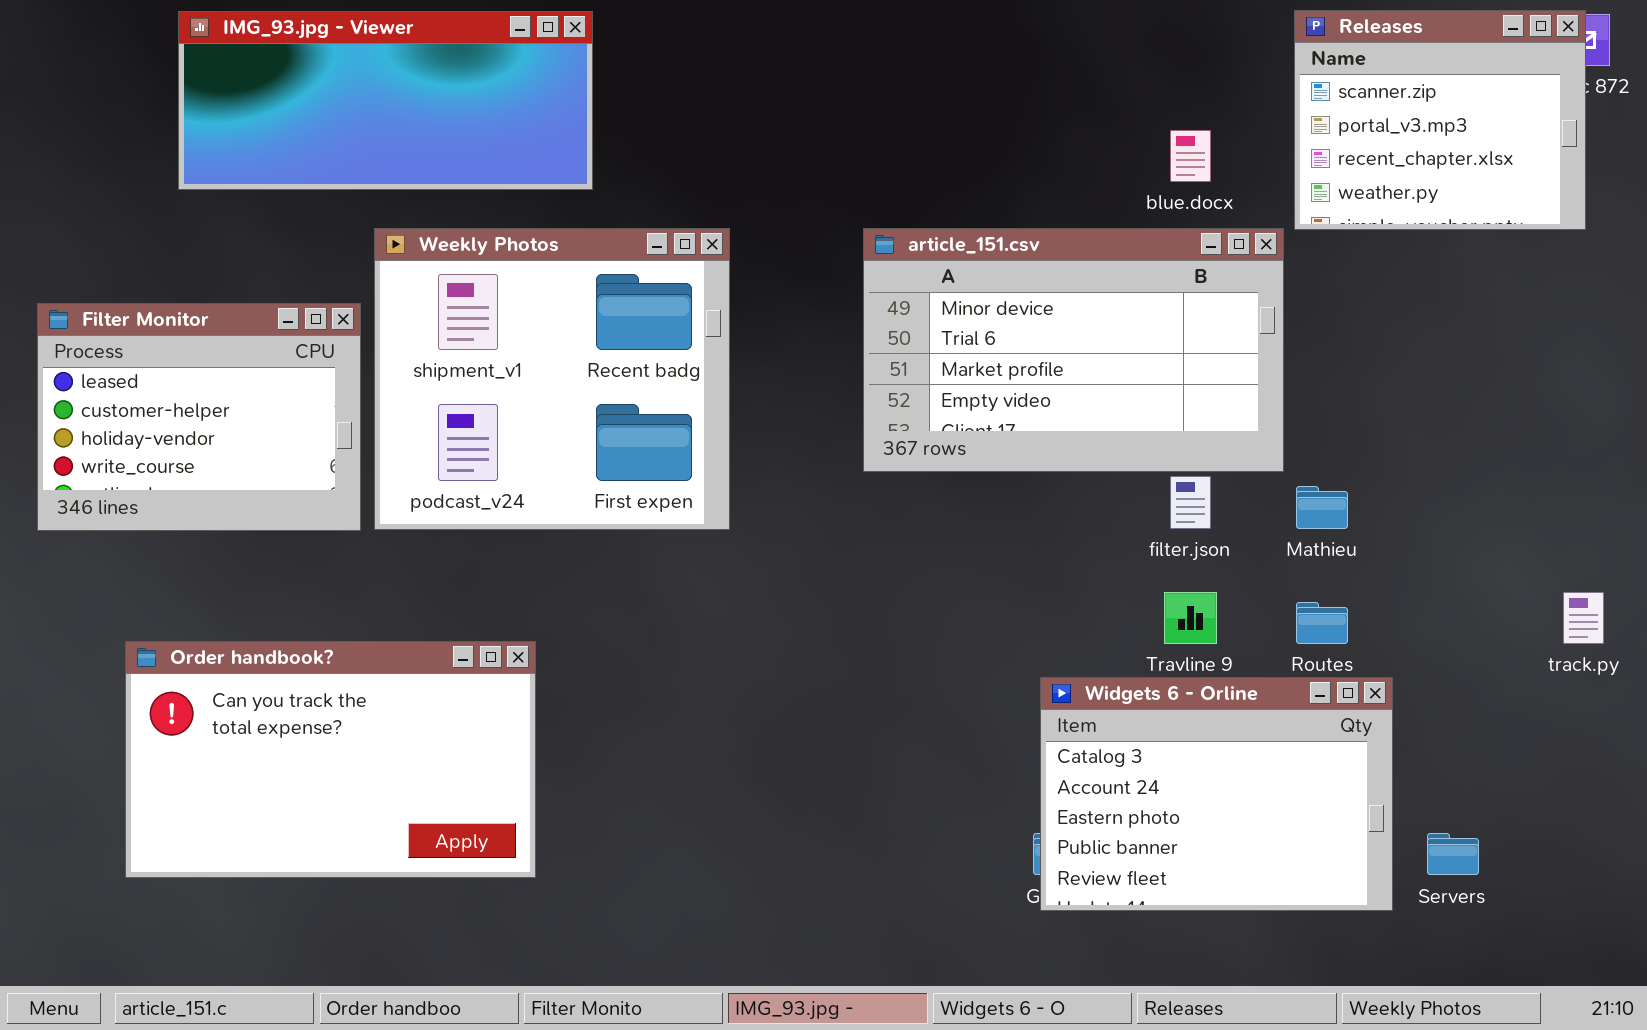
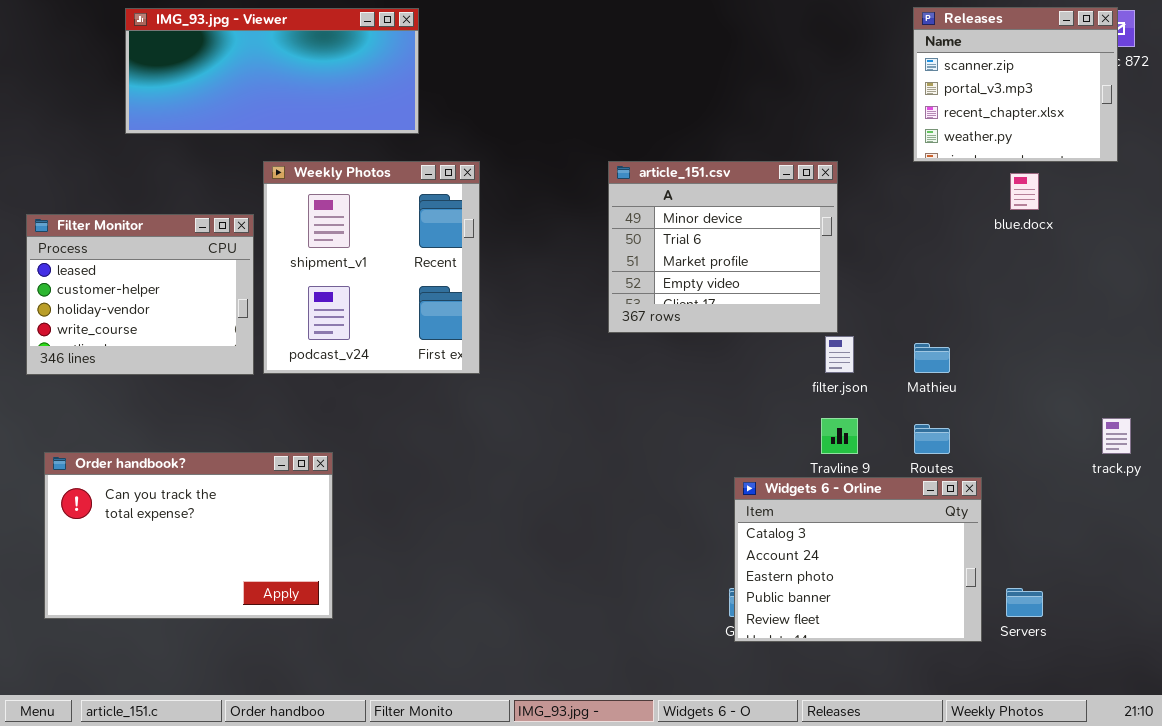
blue.docx: [1170,130,1211,182] -> [1010,173,1039,210], moved
Weekly Photos: [374,228,730,530] -> [263,161,480,374], resized
article_151.csv: [863,228,1284,472] -> [608,161,838,333], resized
Order handbook?: [125,641,536,878] -> [44,452,333,619], moved

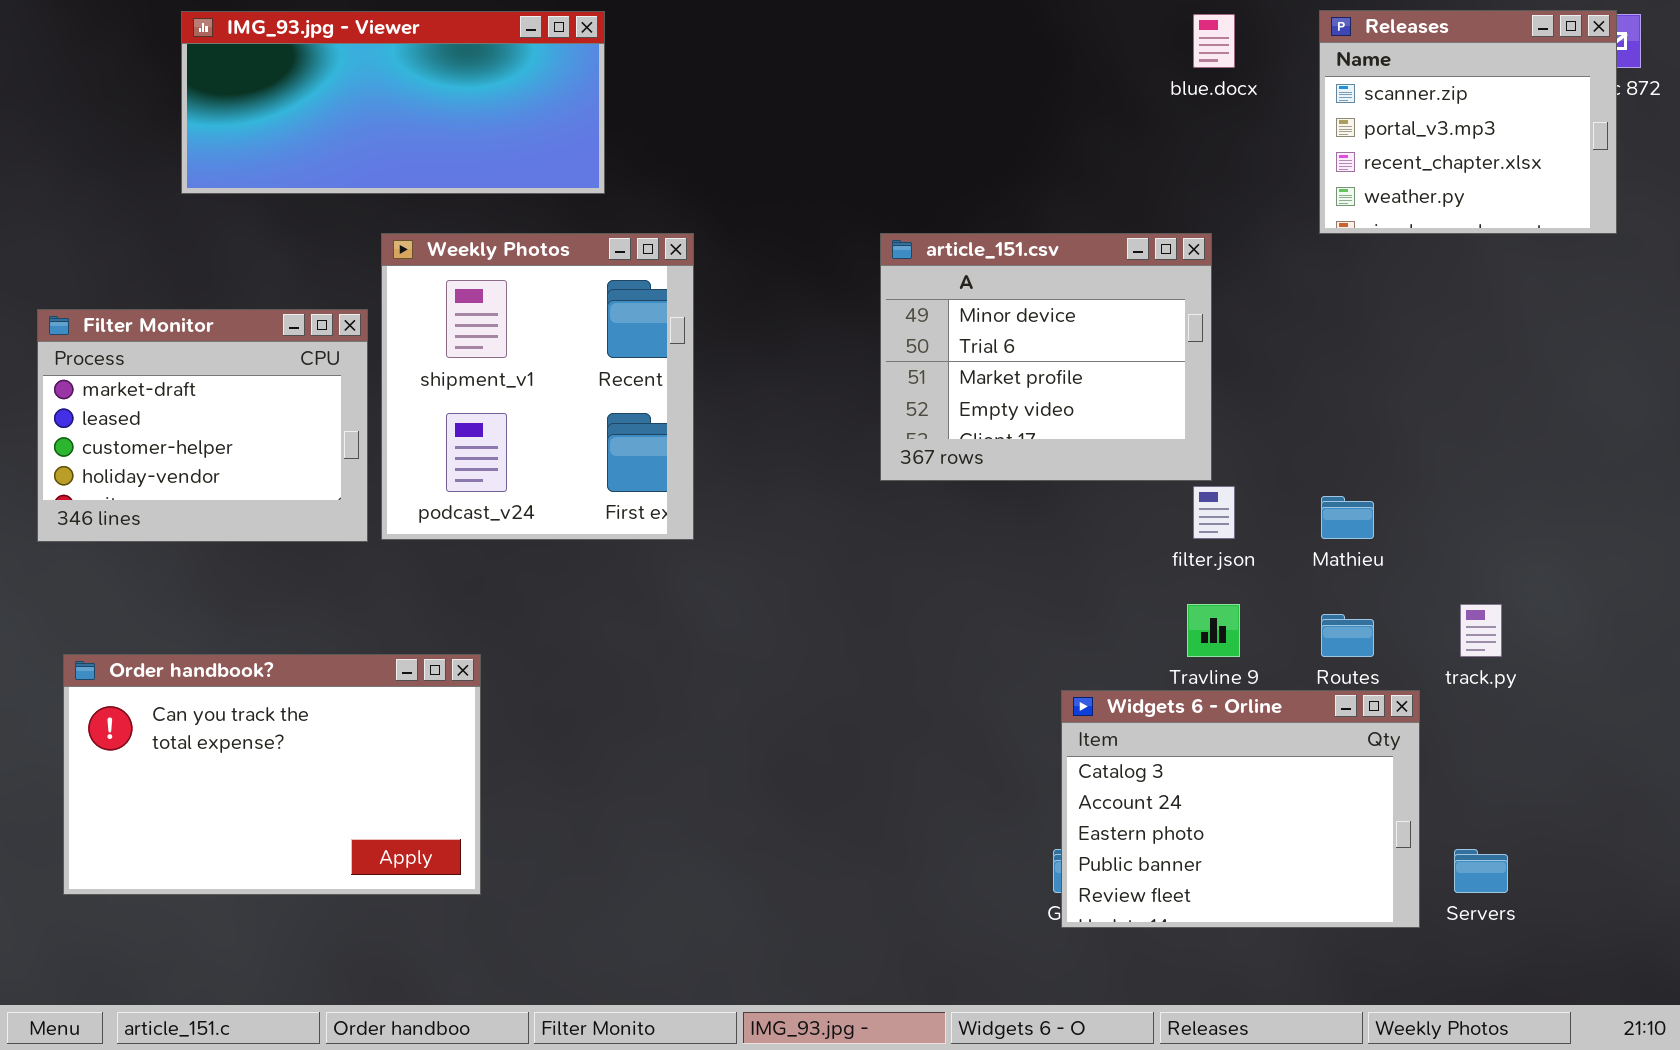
blue.docx: [1010,173,1039,210] -> [1193,14,1235,68], moved
Filter Monitor: [26,214,254,375] -> [37,309,368,542], scrolled up 1 row
track.py: [1102,418,1131,454] -> [1460,604,1502,657], moved

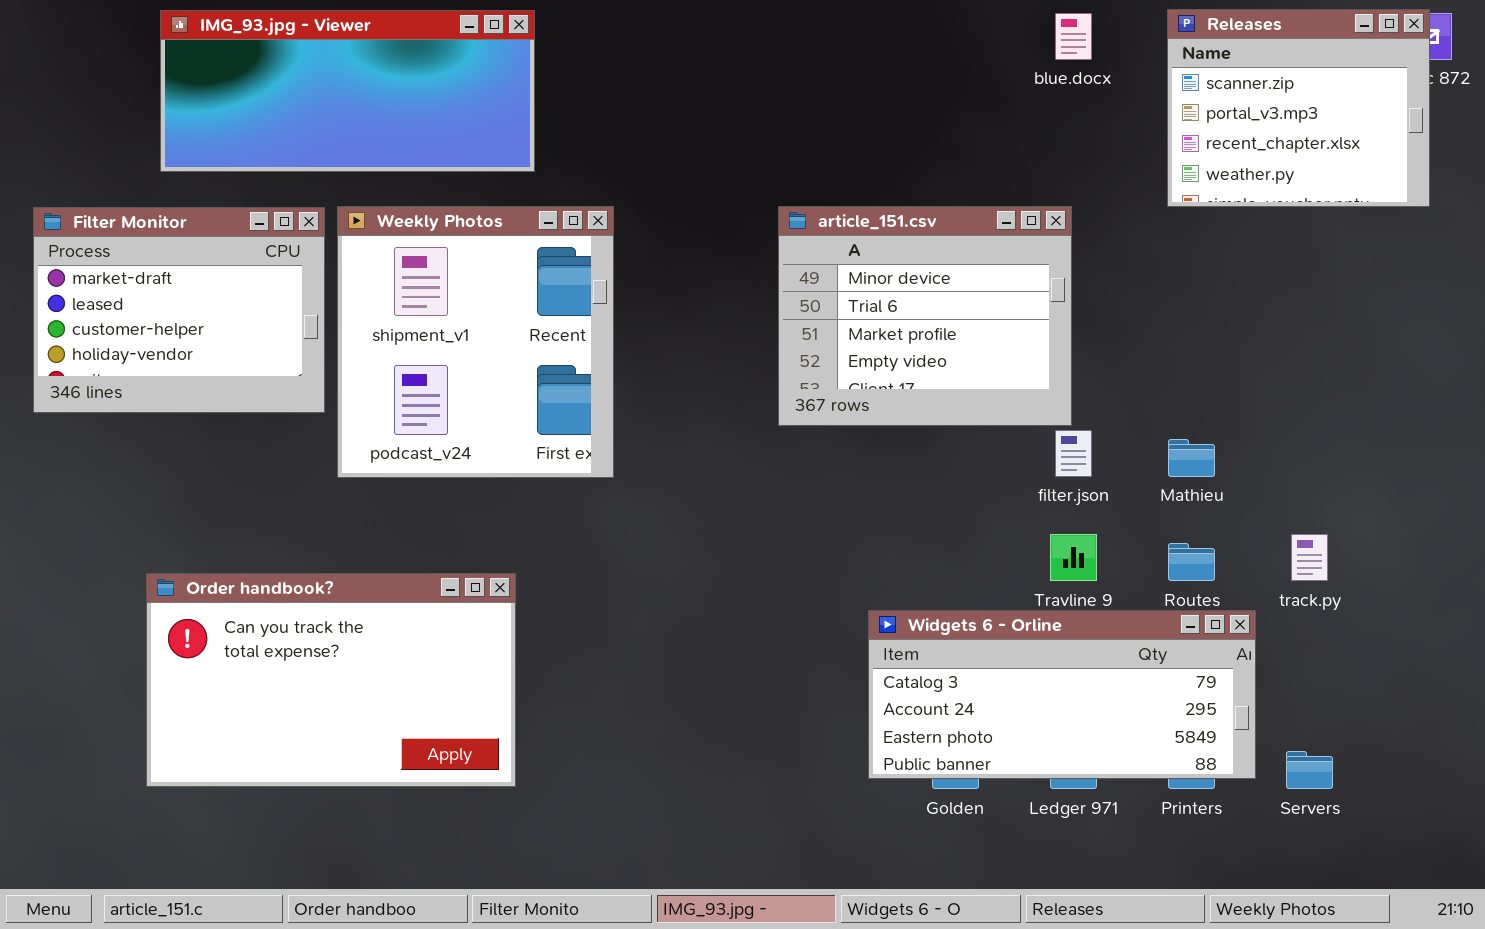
Filter Monitor: [37,309,368,542] -> [33,207,325,413], moved
Order handbook?: [63,654,481,895] -> [146,573,516,787], moved
Widgets 6 - Orline: [1061,690,1420,928] -> [868,610,1256,779], resized

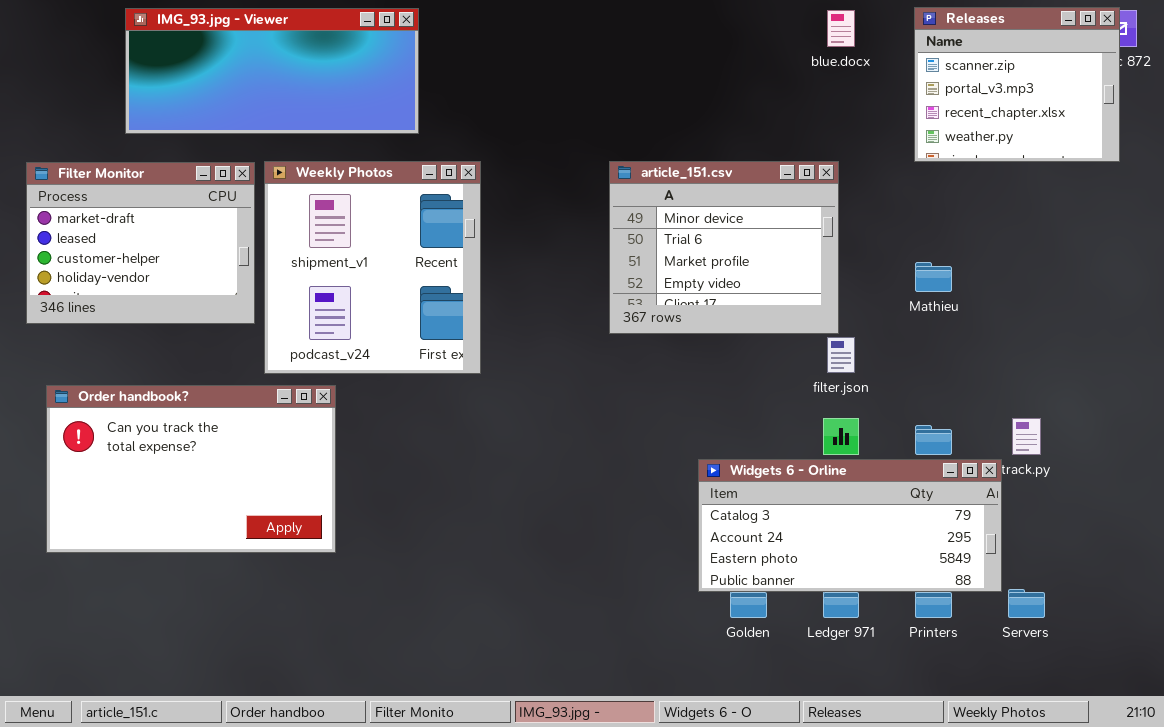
Mathieu: [1168,439,1215,477] -> [915,262,952,292], moved
Order handbook?: [146,573,516,787] -> [46,385,336,553], moved
Widgets 6 - Orline: [868,610,1256,779] -> [698,459,1002,592], moved

